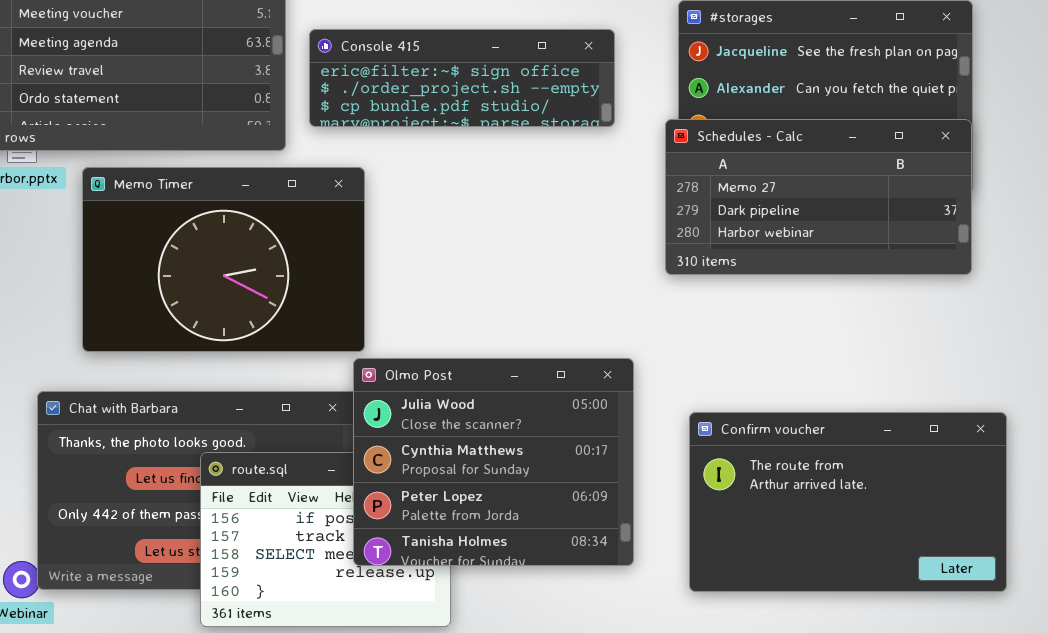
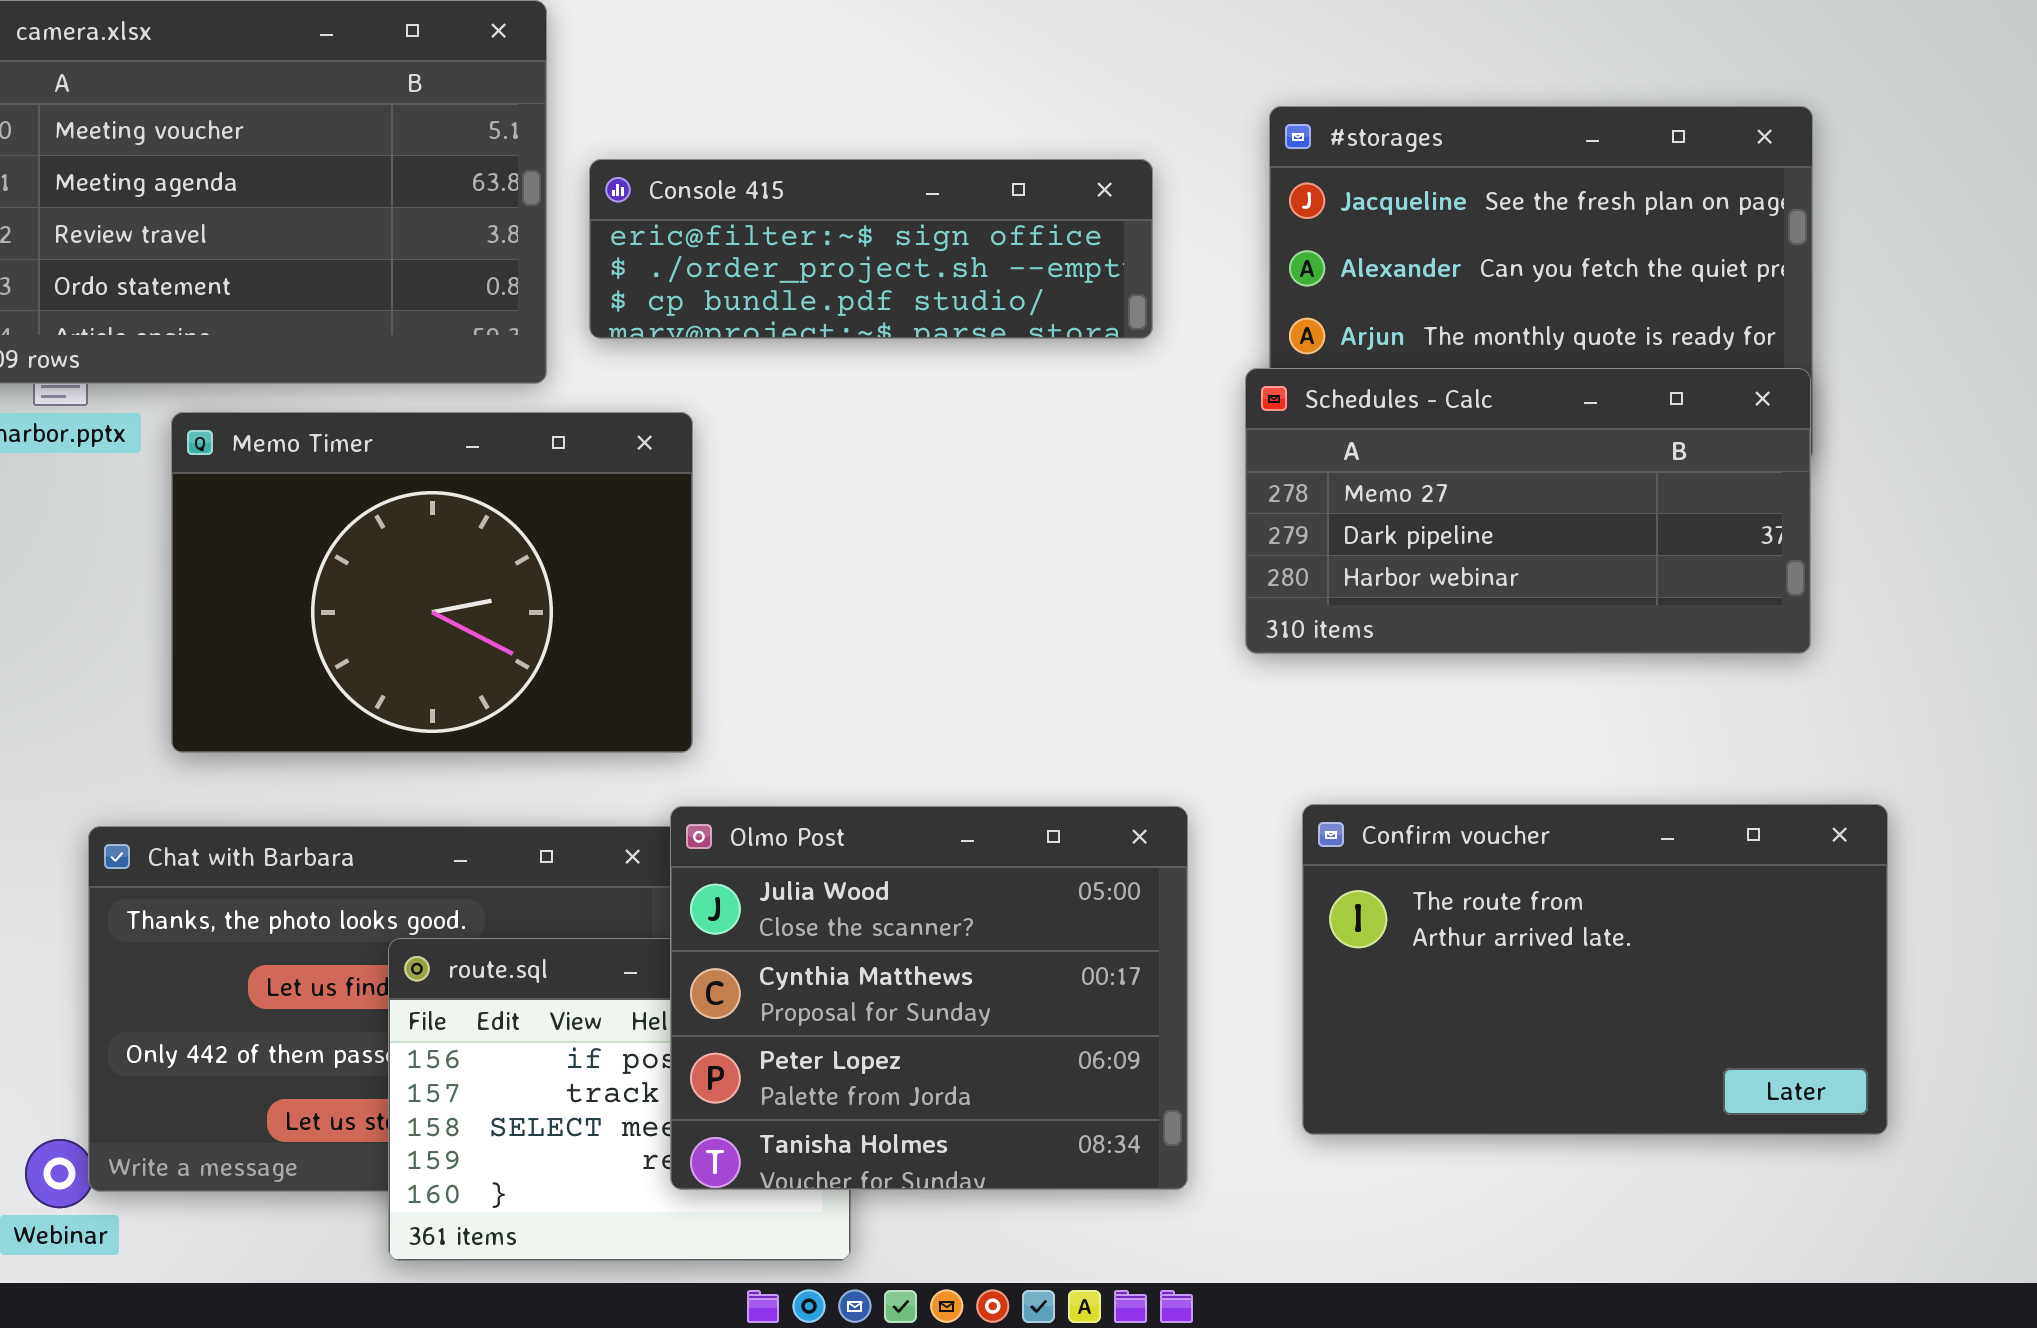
Schedules - Calc: [665,119,972,275] -> [1245,368,1811,654], moved
Olmo Post: [353,358,634,566] -> [670,806,1188,1190], moved
Confirm voucher: [689,412,1007,592] -> [1302,804,1888,1135], moved

